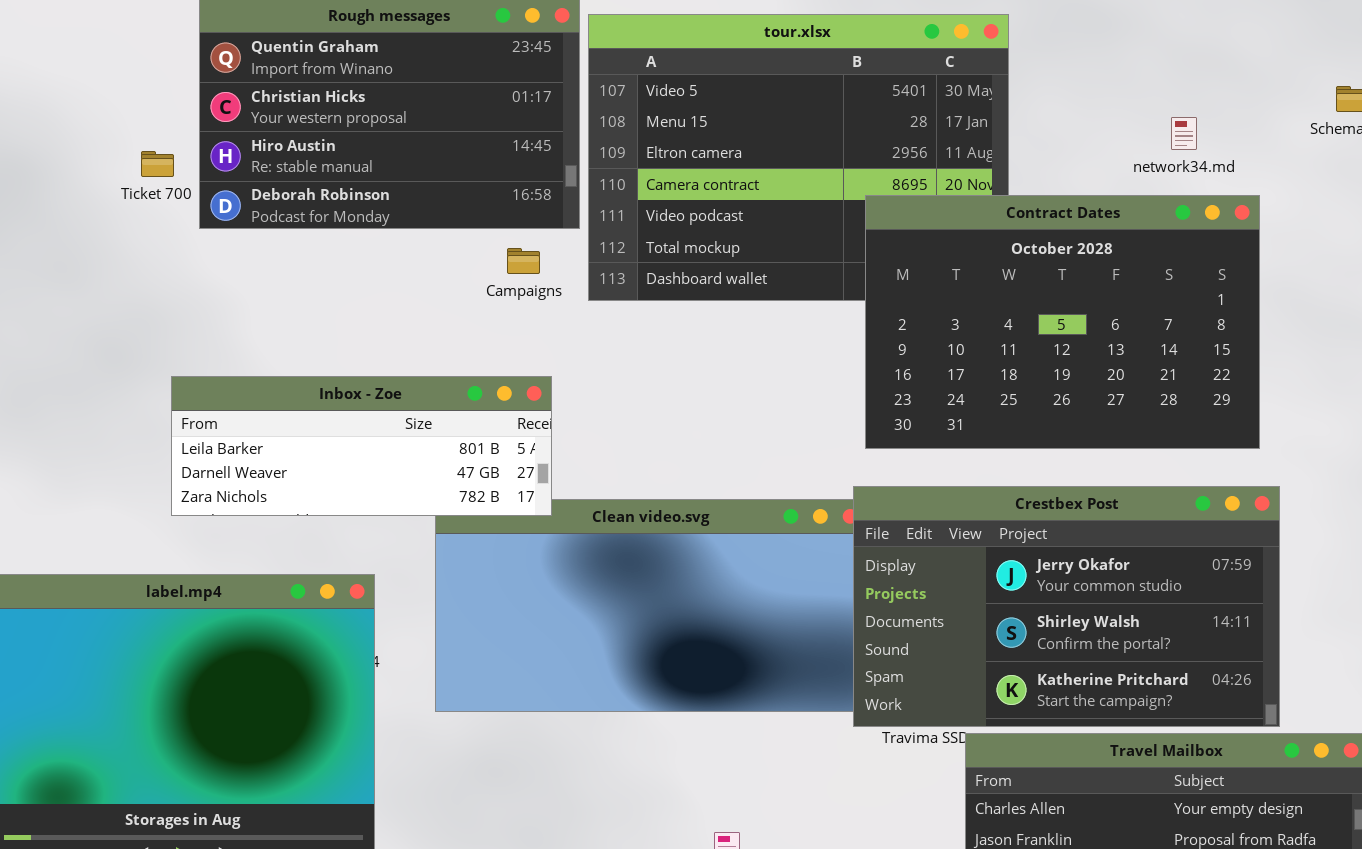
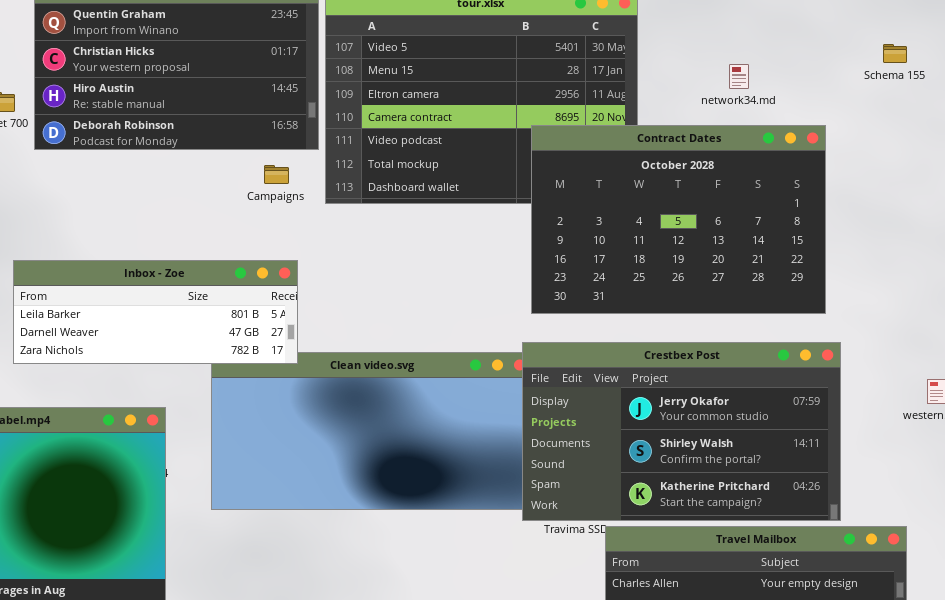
network34.md: [1171,117,1197,150] -> [729,64,749,89], moved

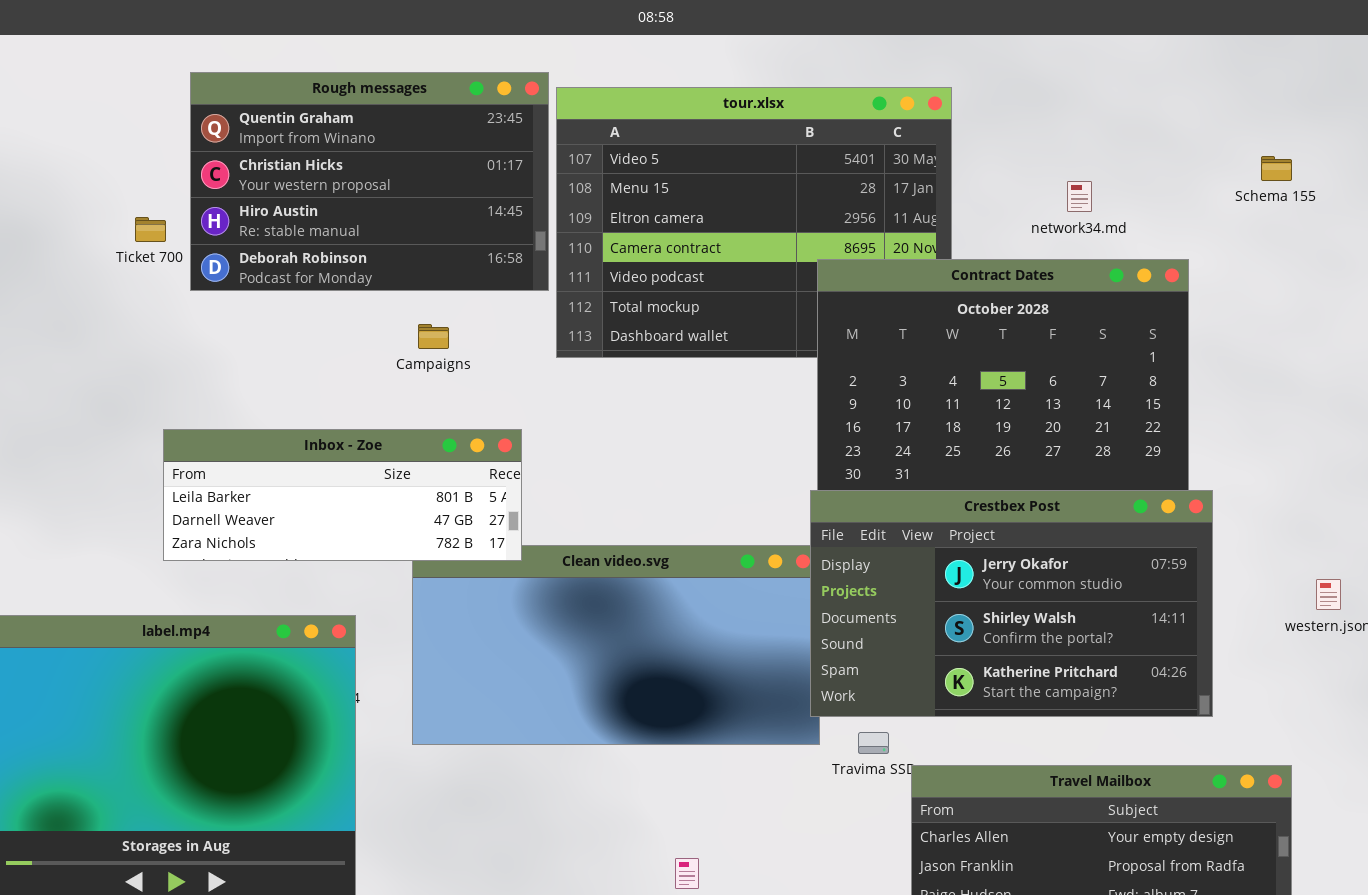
Campaigns: [264,165,289,184] -> [418,324,449,349], moved
Crestbex Post: [522,342,841,521] -> [810,490,1213,717], moved

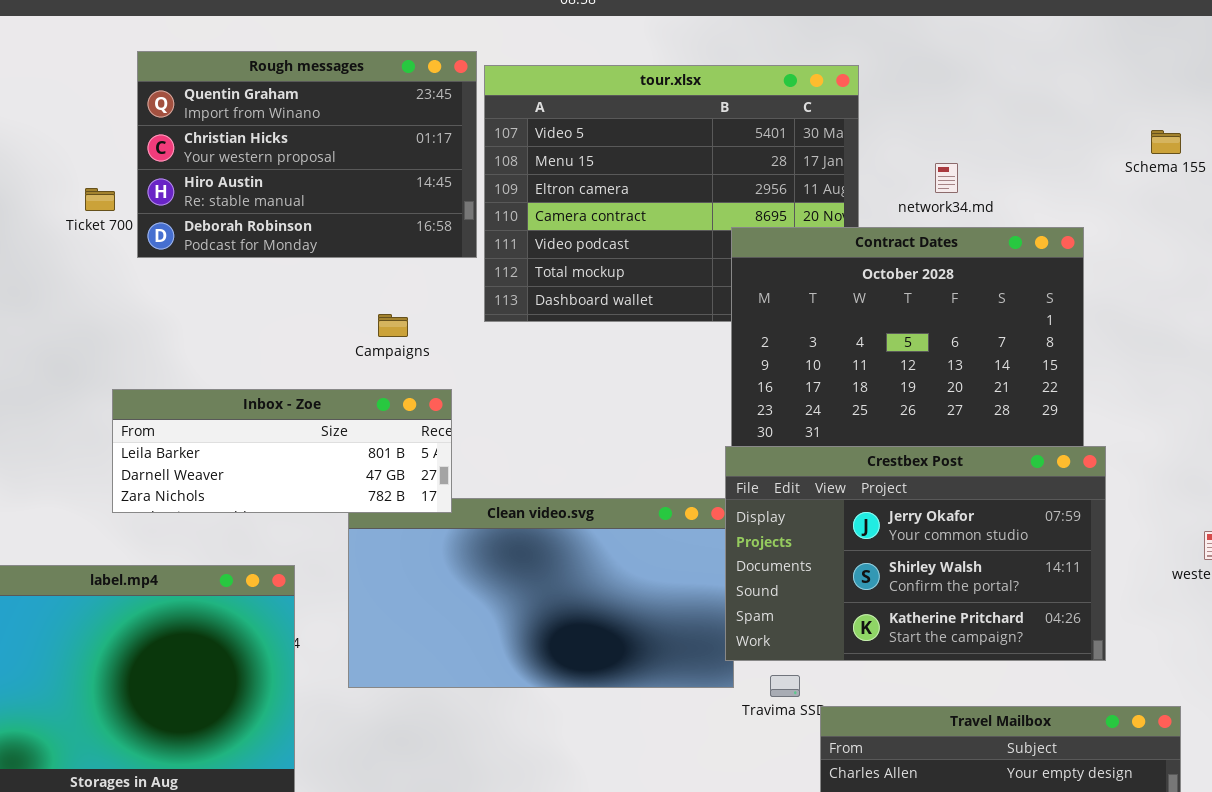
network34.md: [1067,181,1092,212] -> [935,163,958,193], moved
Campaigns: [418,324,449,349] -> [378,314,408,337], moved

